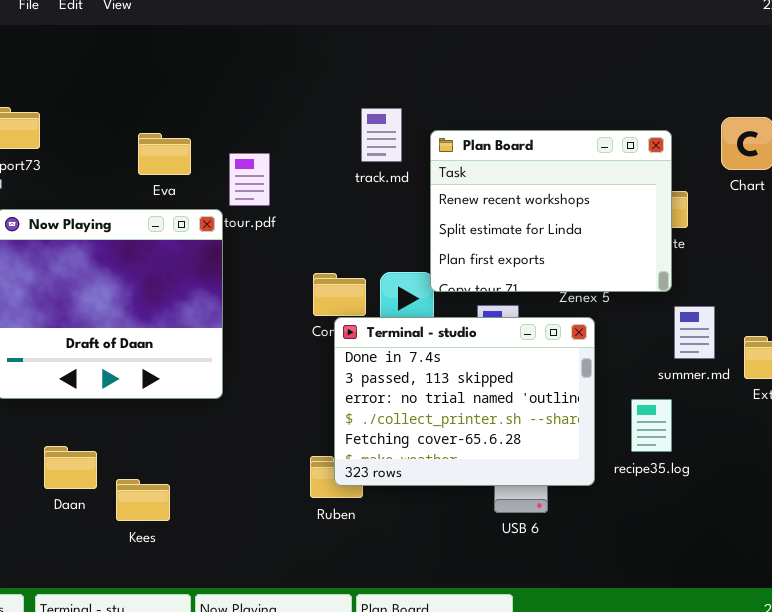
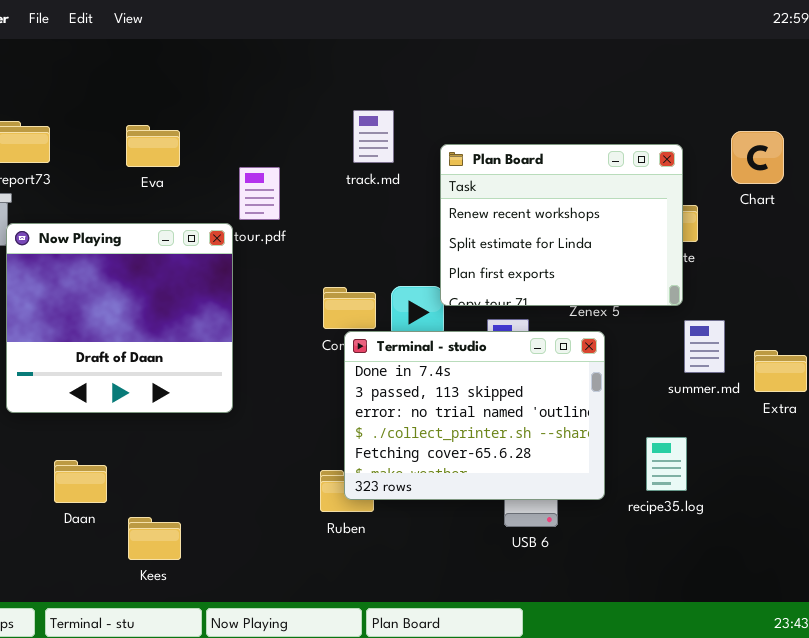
track.md: [361,108,402,162] -> [353,110,394,163], moved
Eva: [138,133,191,175] -> [126,125,180,167], moved
recipe35.log: [631,399,672,452] -> [646,437,687,491], moved
Kees: [116,479,170,521] -> [128,517,181,560], moved

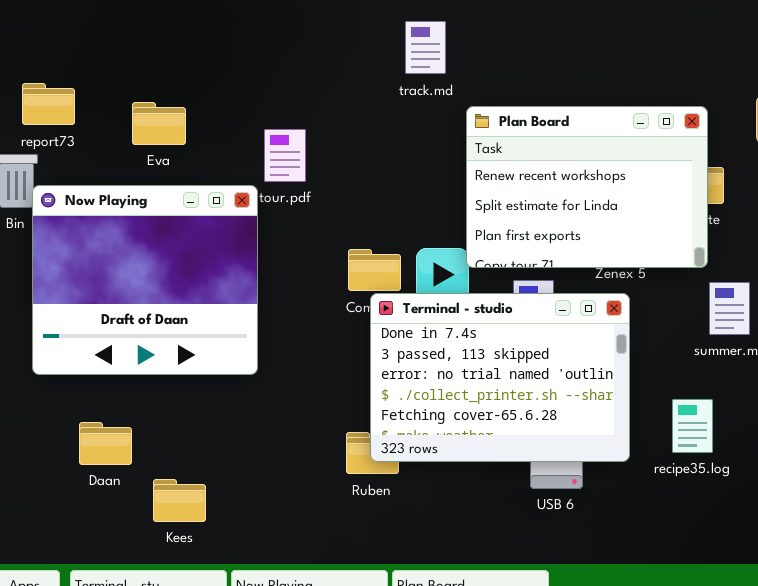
track.md: [353,110,394,163] -> [405,21,446,74], moved
Eva: [126,125,180,167] -> [132,102,186,145], moved

